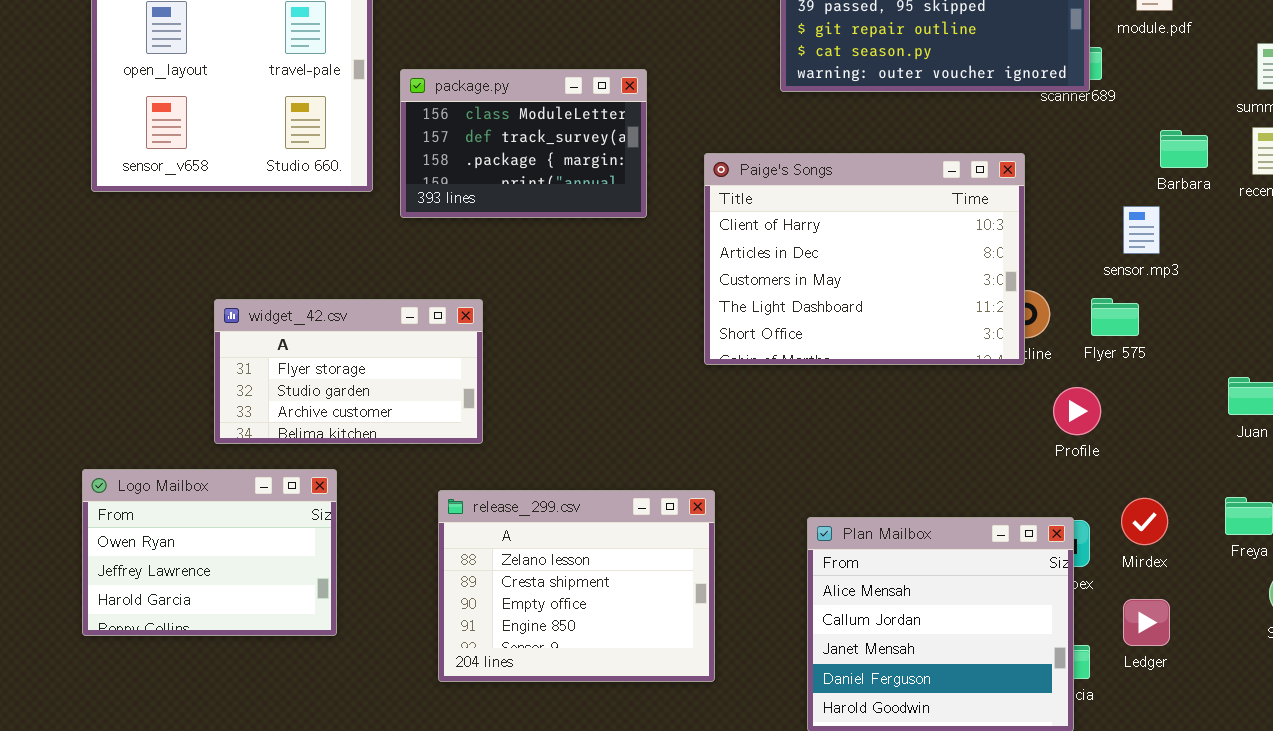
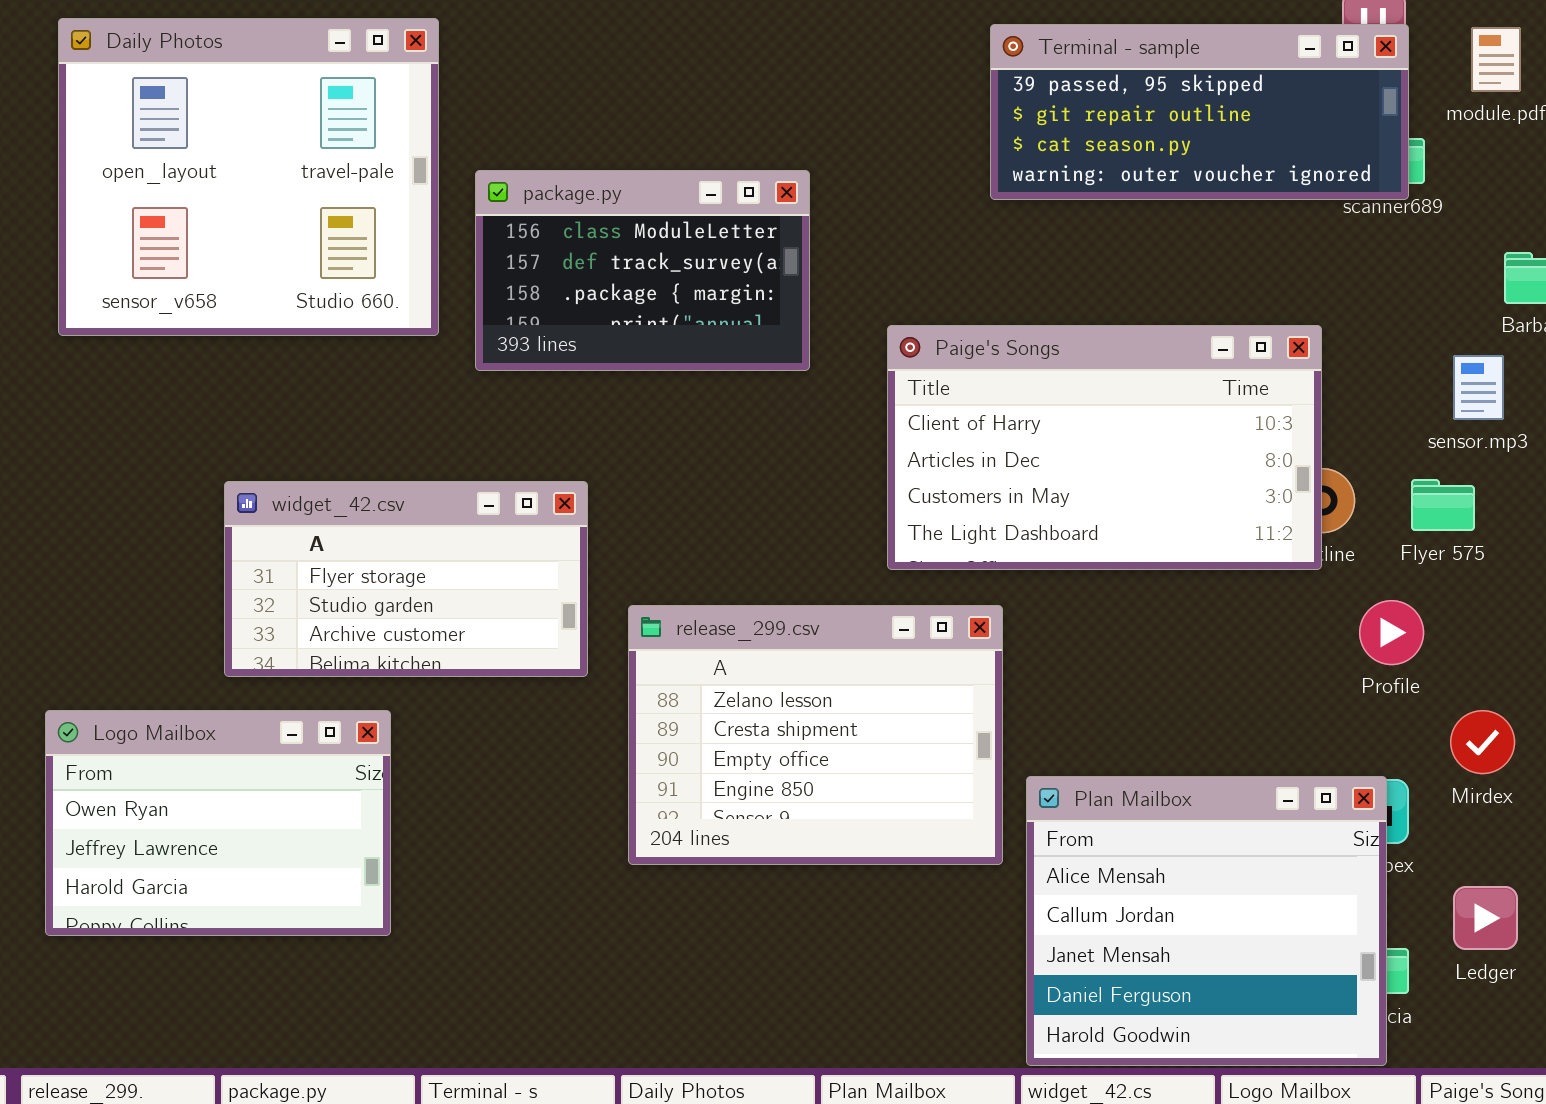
Paige's Songs: [704,153,1025,365] -> [887,325,1322,570], resized
release_299.csv: [438,490,715,682] -> [628,605,1003,865], moved
Mirdex: [1121,498,1168,545] -> [1450,710,1515,774], moved

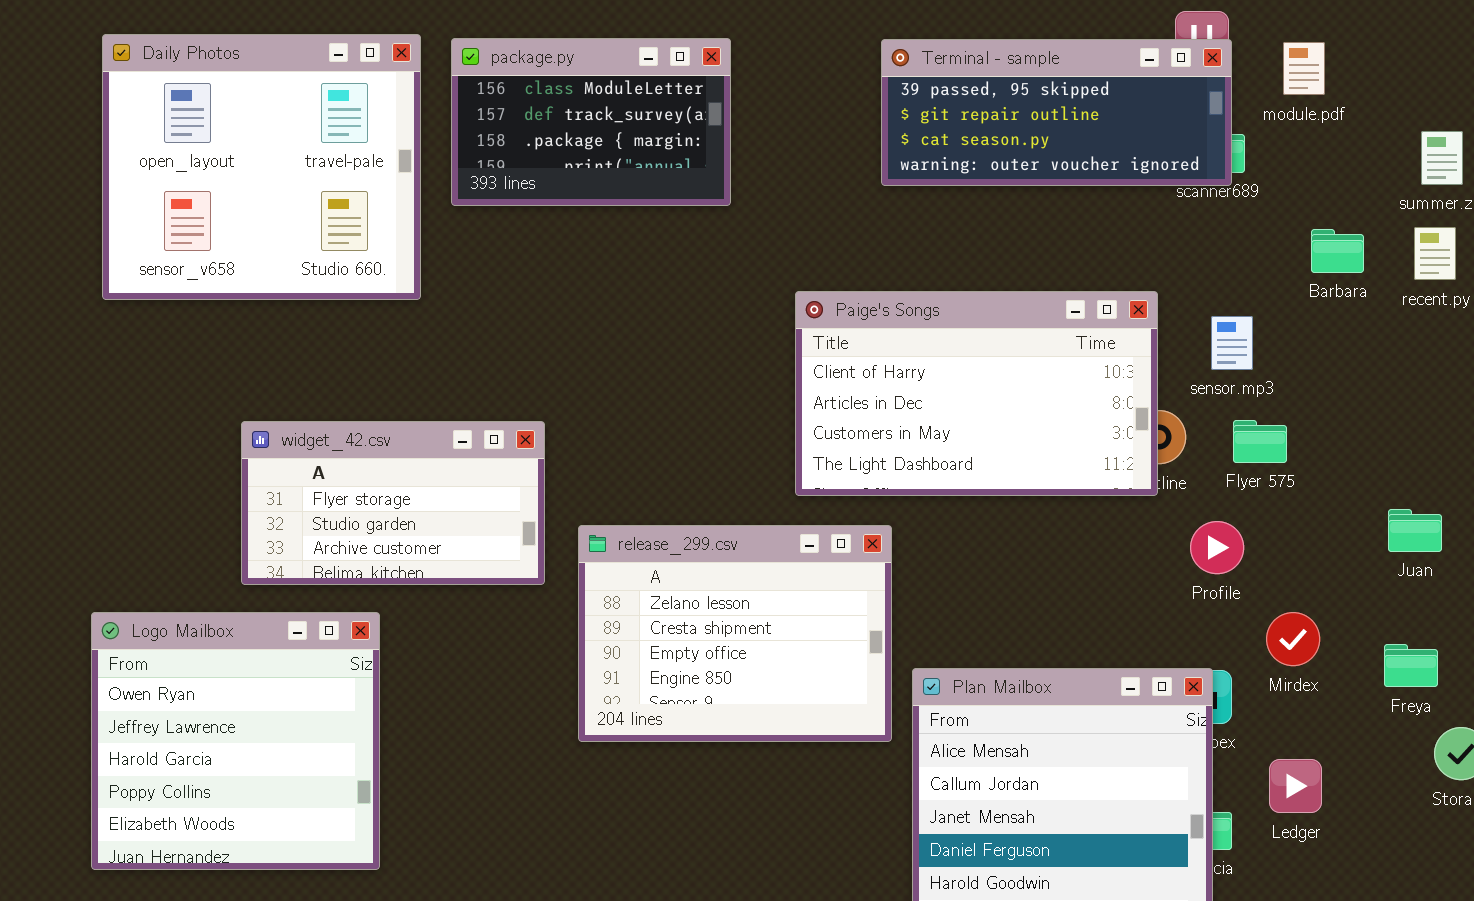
package.py: [475,170,810,371] -> [451,38,731,206], moved
sensor.mp3: [1453,355,1504,420] -> [1211,316,1253,370], moved
Logo Mailbox: [45,710,391,936] -> [91,612,380,870], resized

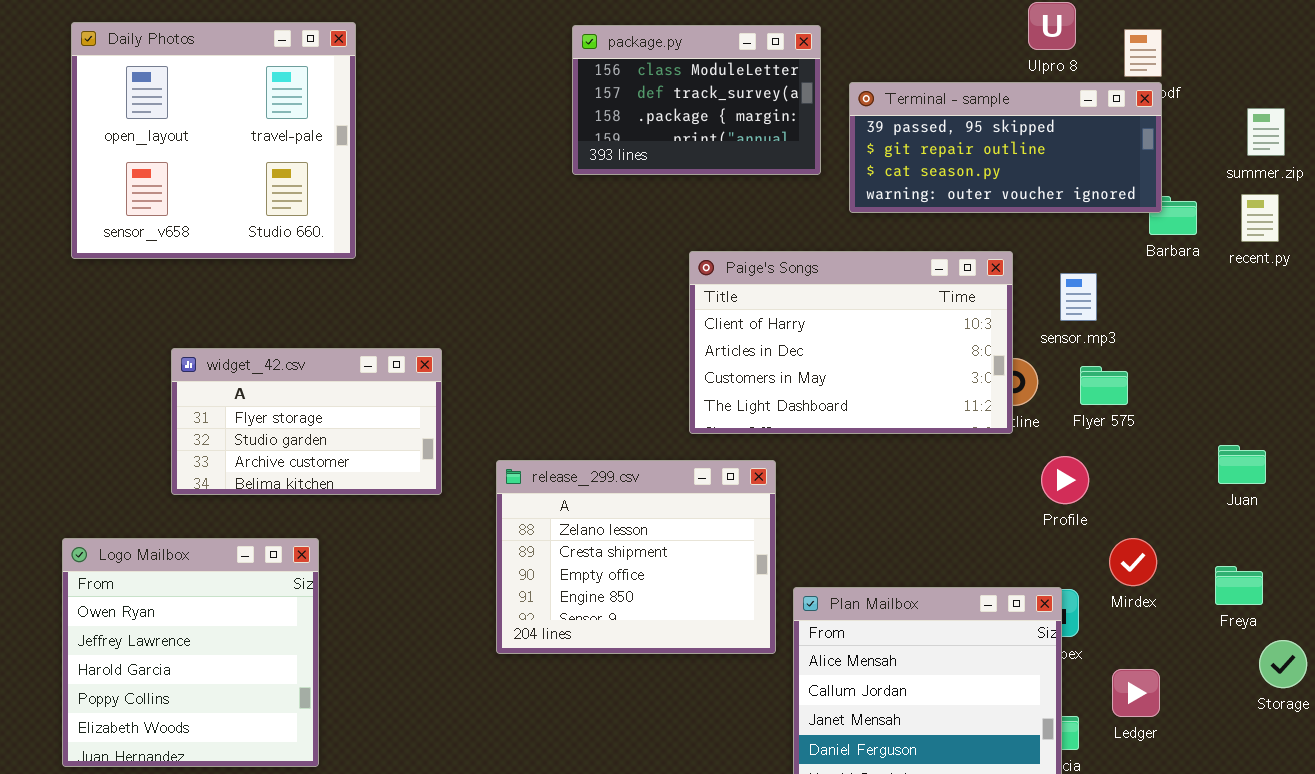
package.py: [451,38,731,206] -> [572,25,821,175], moved
Terminal - sample: [881,39,1232,186] -> [849,82,1162,213], moved
widget_42.csv: [241,421,545,585] -> [171,348,442,495], moved

